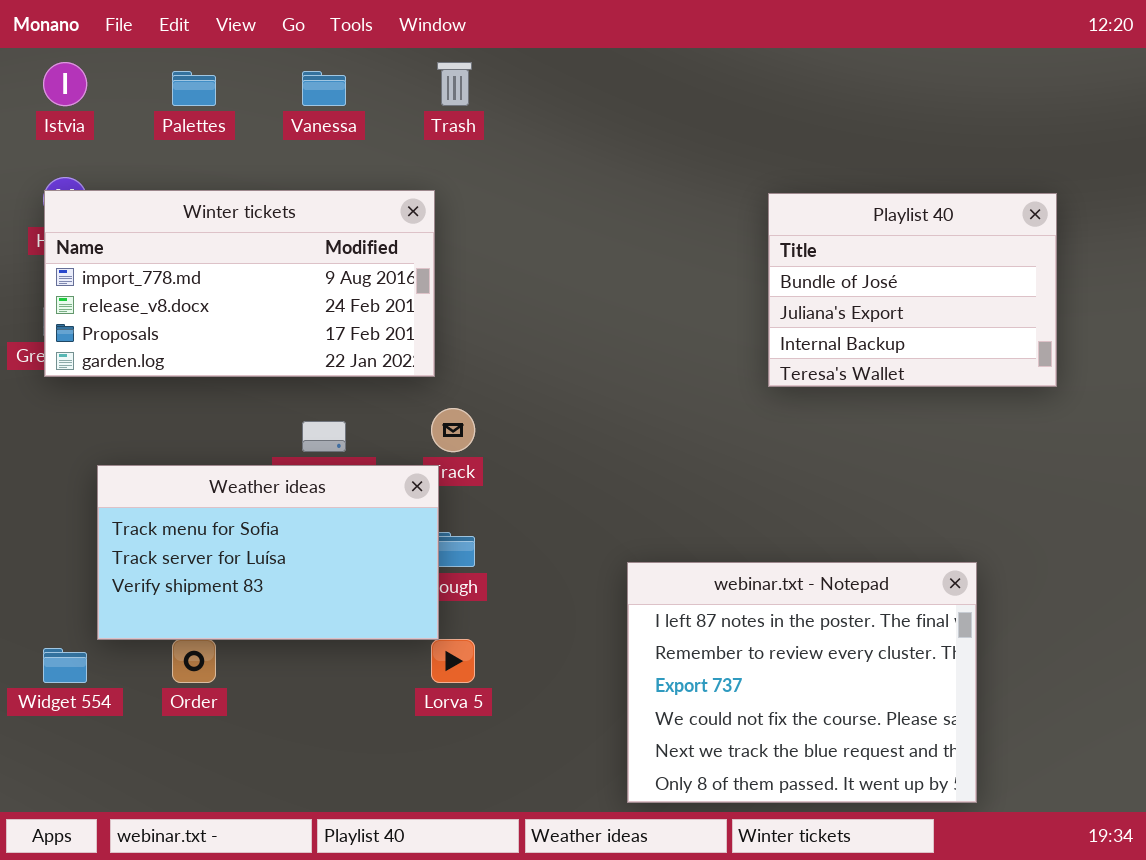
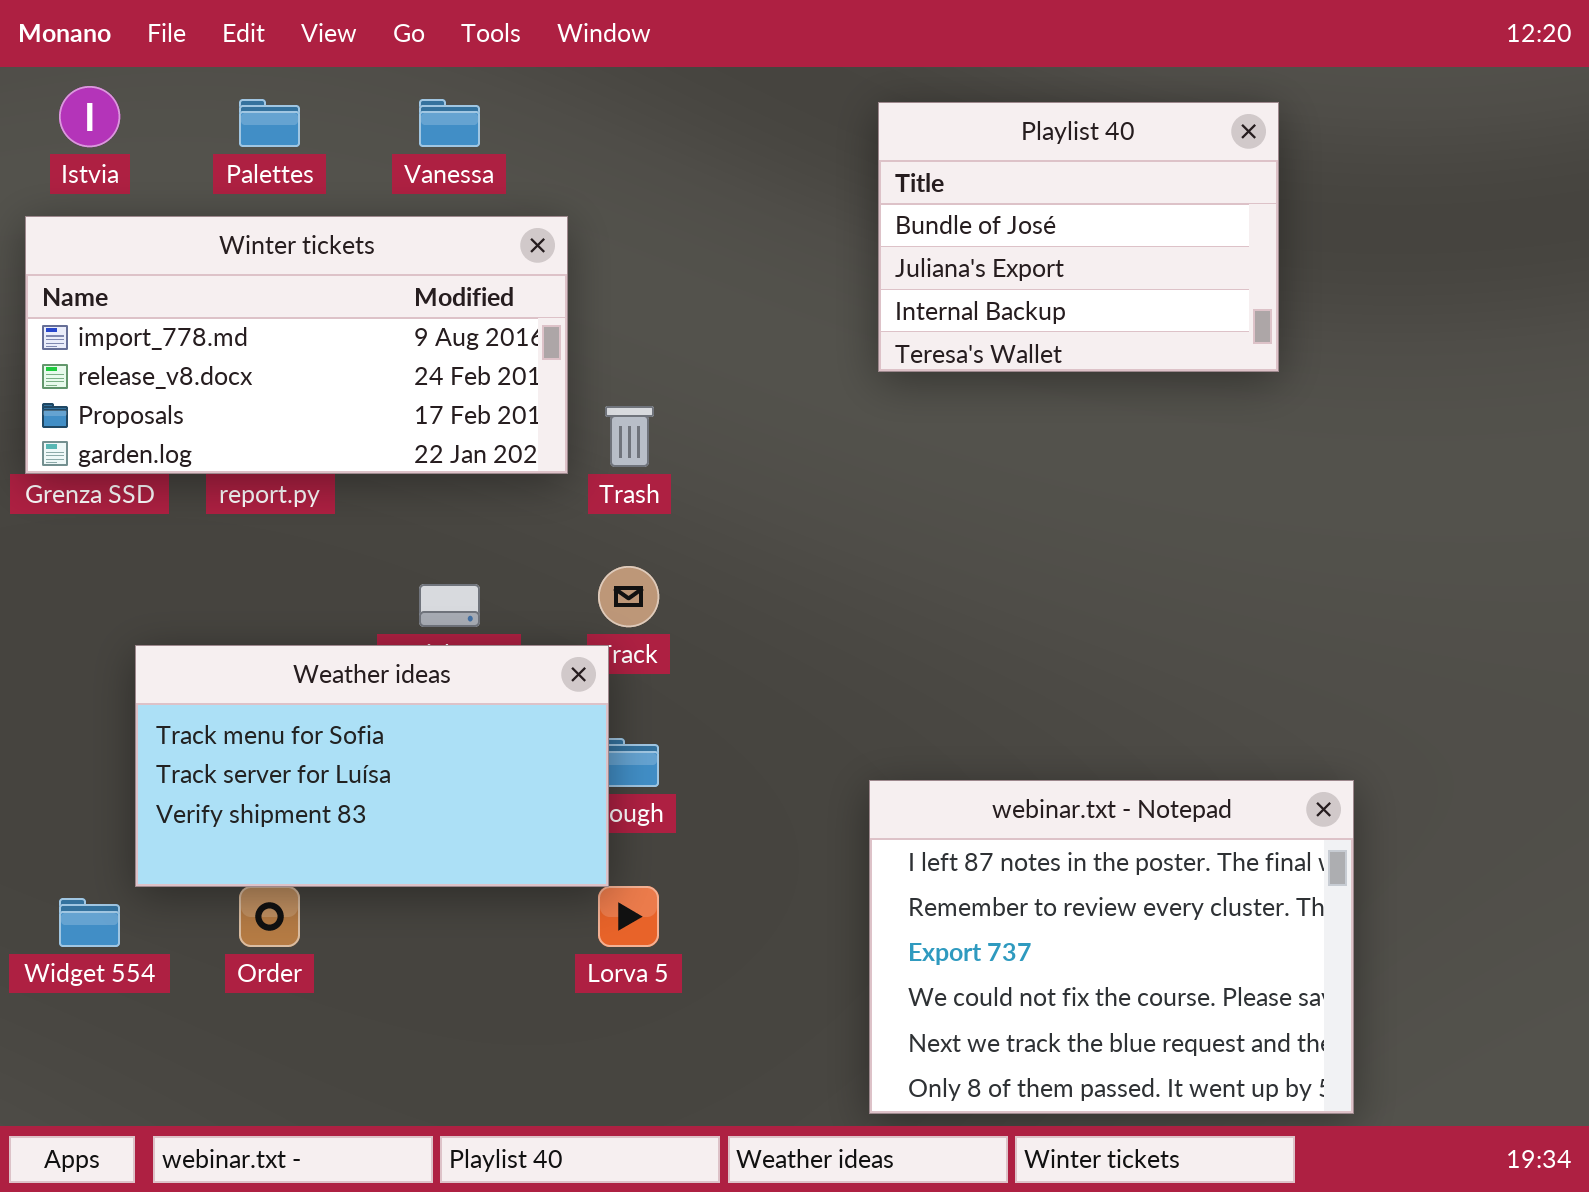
Trash: [437,62,472,106] -> [605,406,654,467], moved
Winter tickets: [44,190,435,377] -> [25,216,568,474], moved
Playlist 40: [768,193,1057,387] -> [878,102,1279,372], moved

